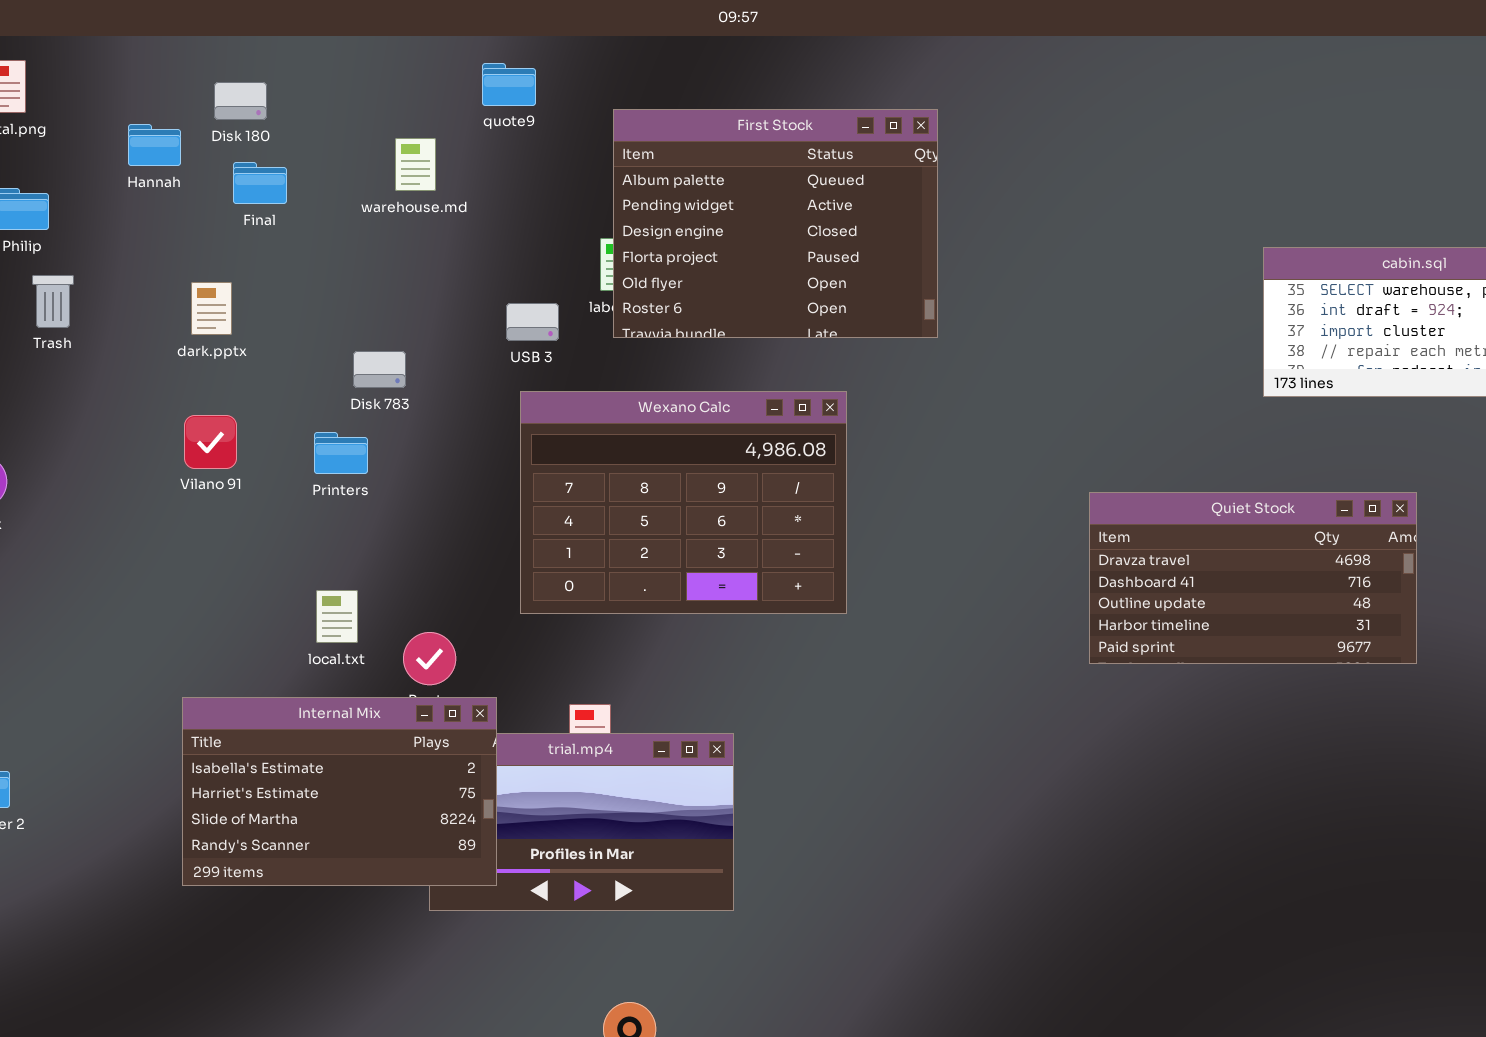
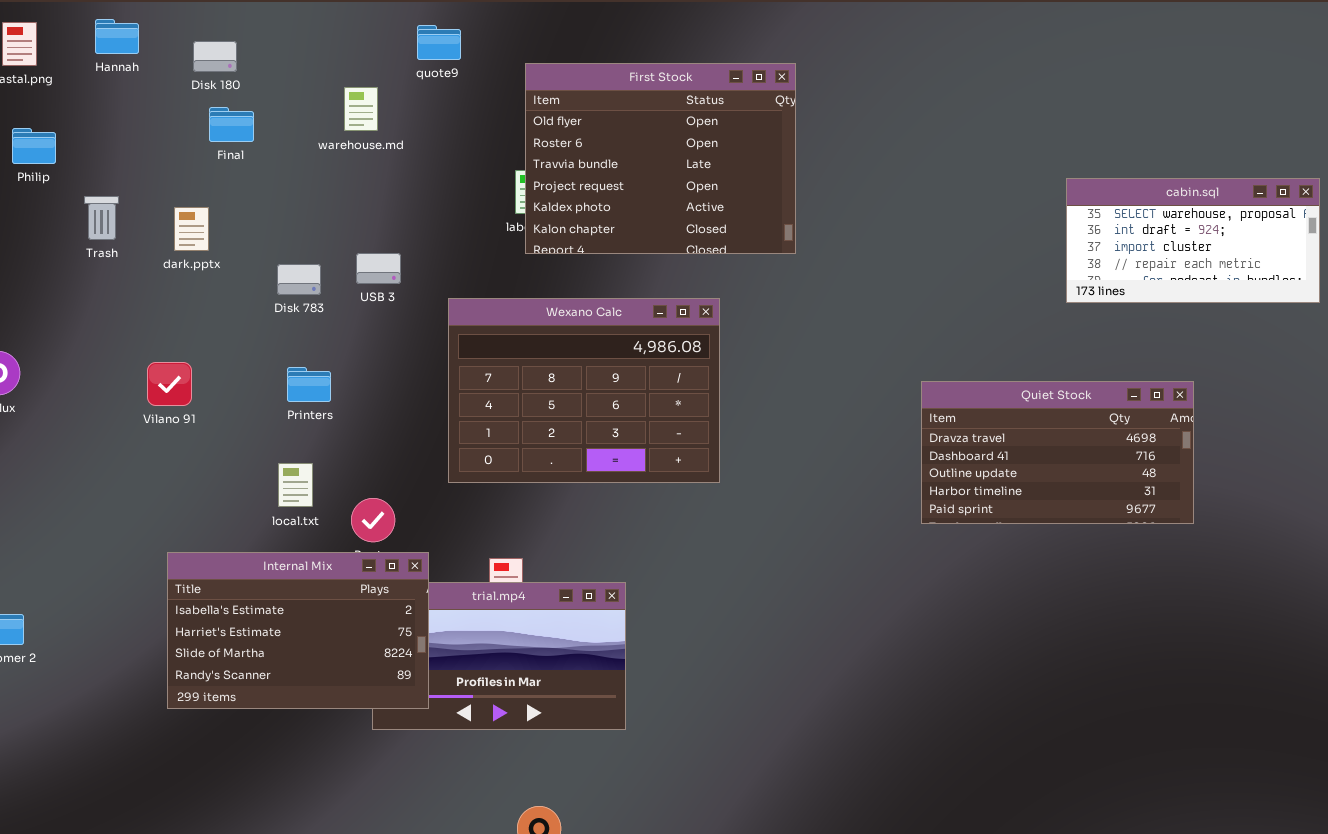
First Stock: [613,109,938,338] -> [525,63,796,254], scrolled down 4 rows
Hannah: [128,124,181,166] -> [95,19,139,54], moved
Trash: [32,275,74,328] -> [84,196,119,240], moved
USB 3: [506,303,559,341] -> [356,253,401,284], moved
Disk 783: [353,351,406,388] -> [277,264,321,295], moved
Vilano 91: [184,415,237,469] -> [147,362,192,406], moved
Printers: [314,432,368,474] -> [287,367,331,402], moved

